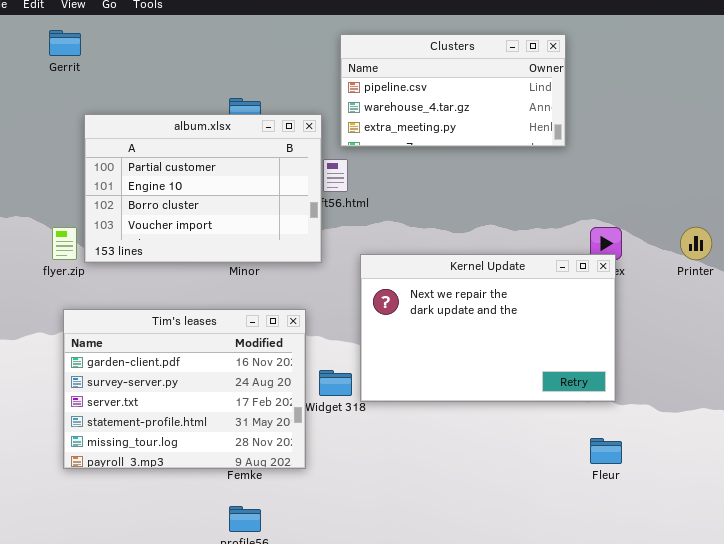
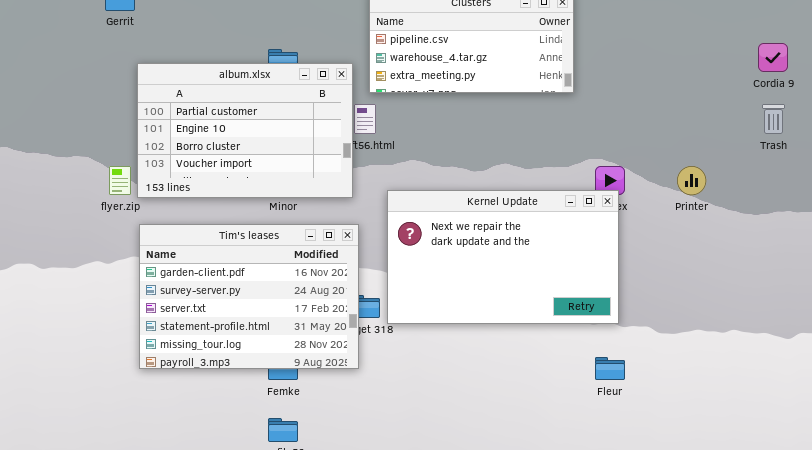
Tim's leases: [63,309,306,469] -> [139,224,359,369], moved

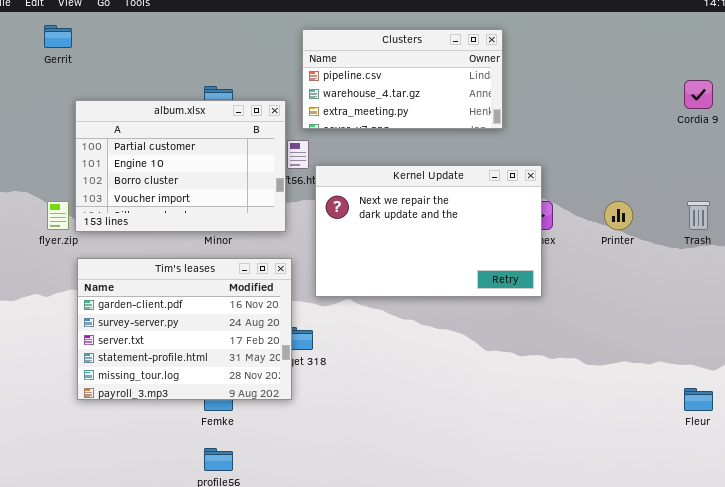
Trash: [762,104,785,134] -> [687,201,710,230], moved
Kernel Update: [387,190,619,324] -> [315,165,542,297], moved
Fleur: [595,357,625,380] -> [684,388,713,411], moved

